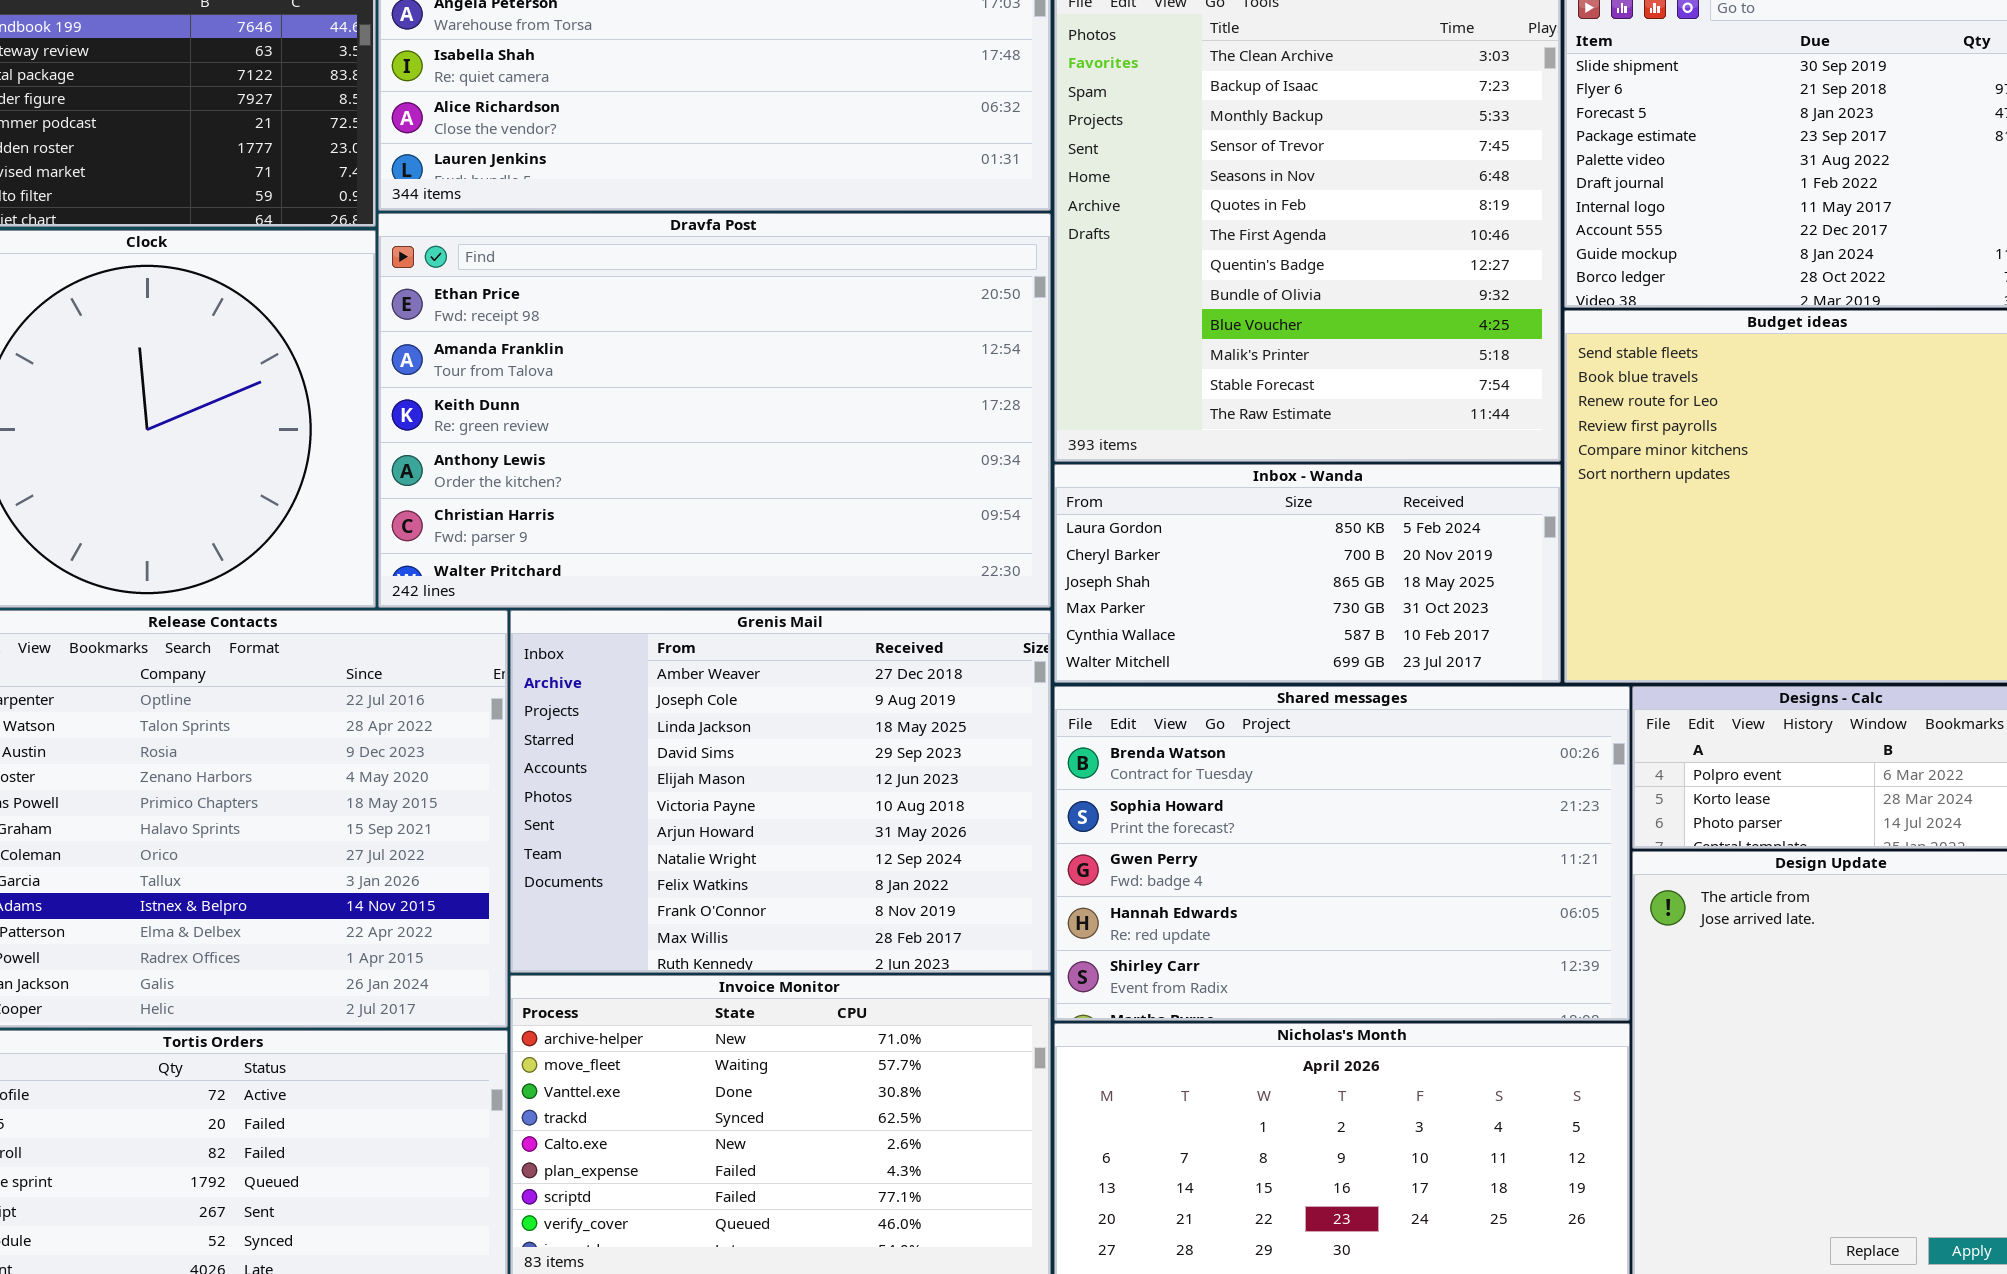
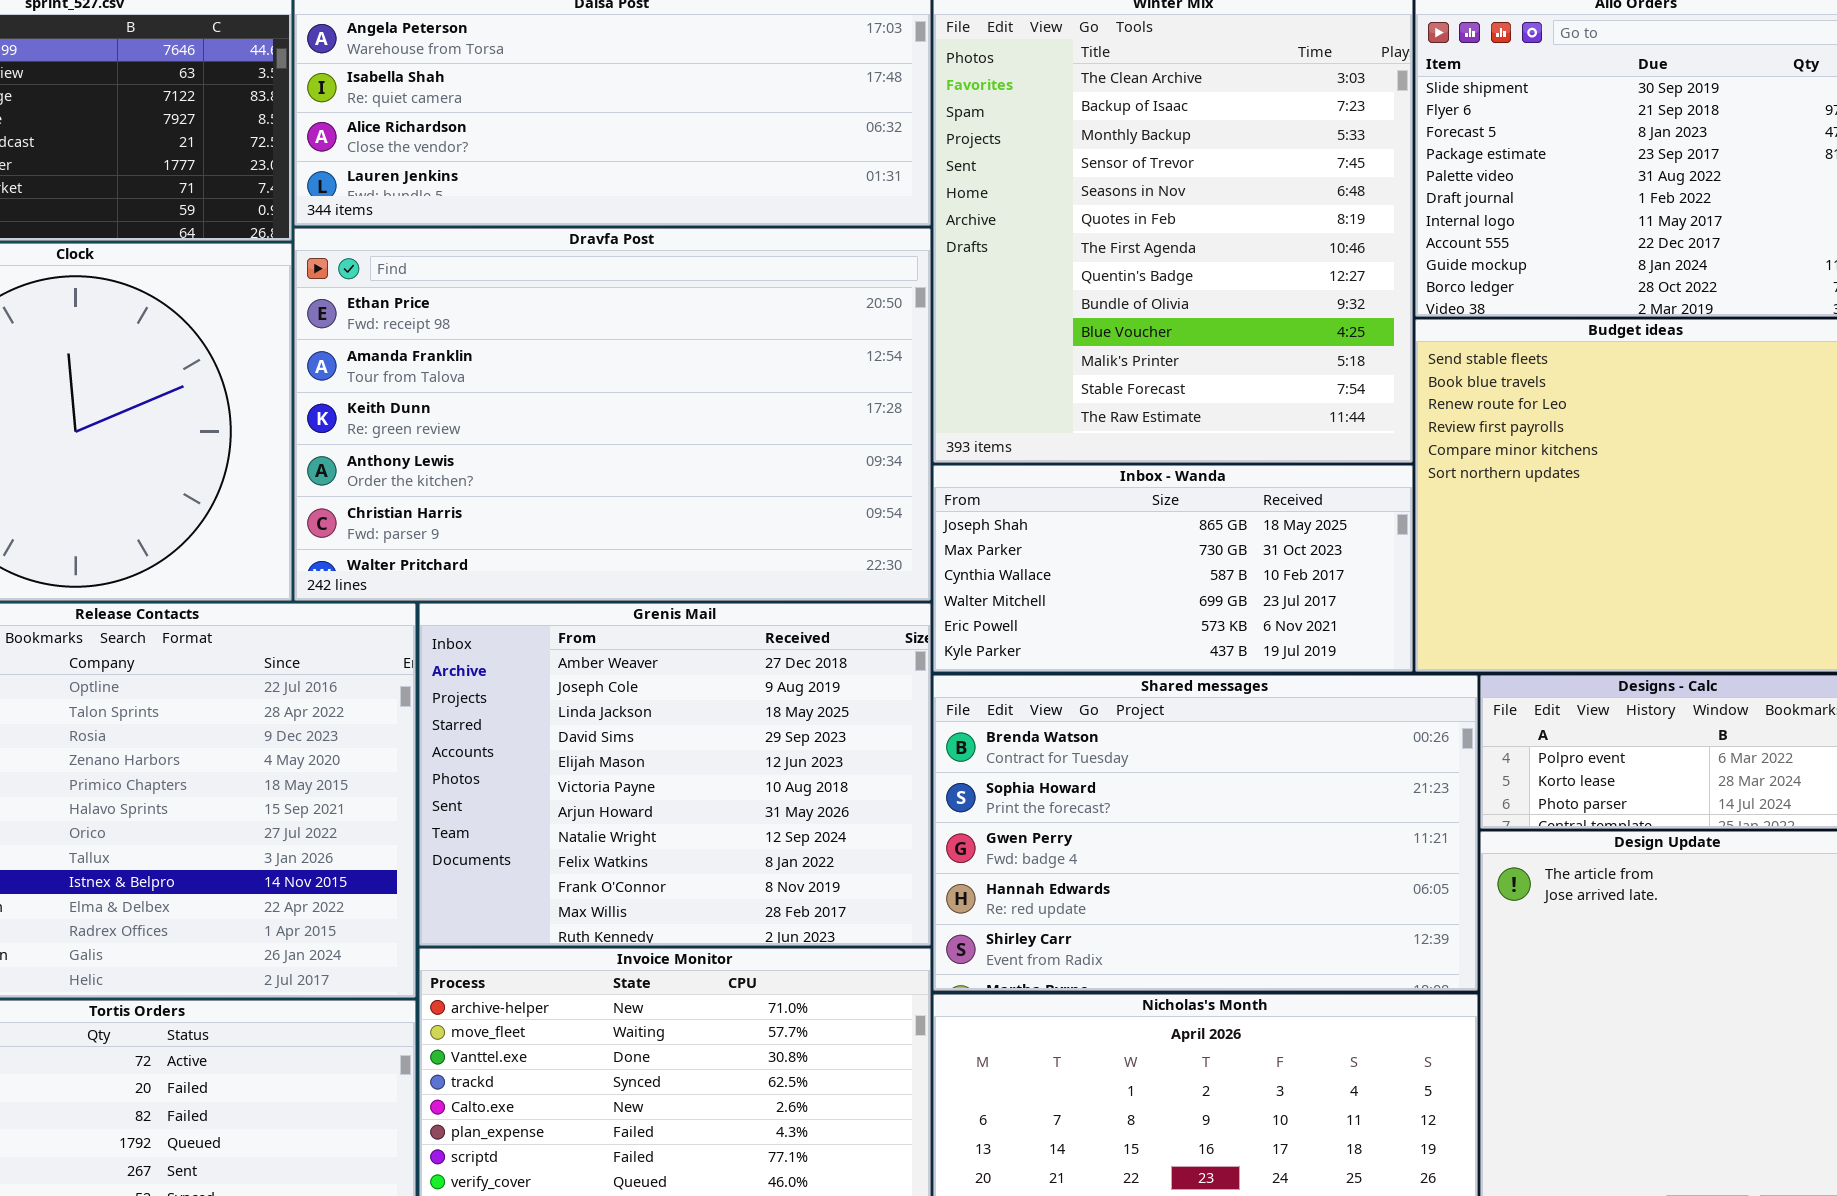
Inbox - Wanda: [1054,464,1561,683] -> [933,465,1413,672], scrolled down 2 rows

